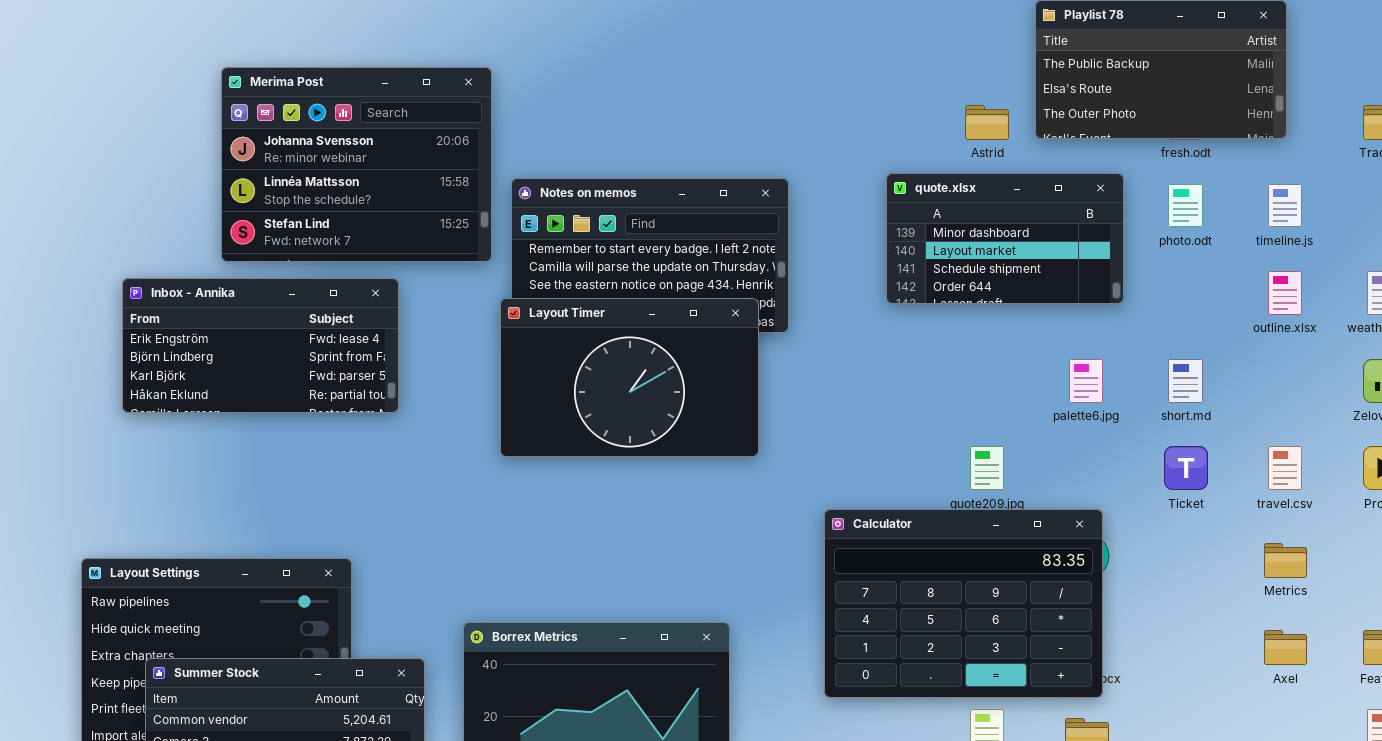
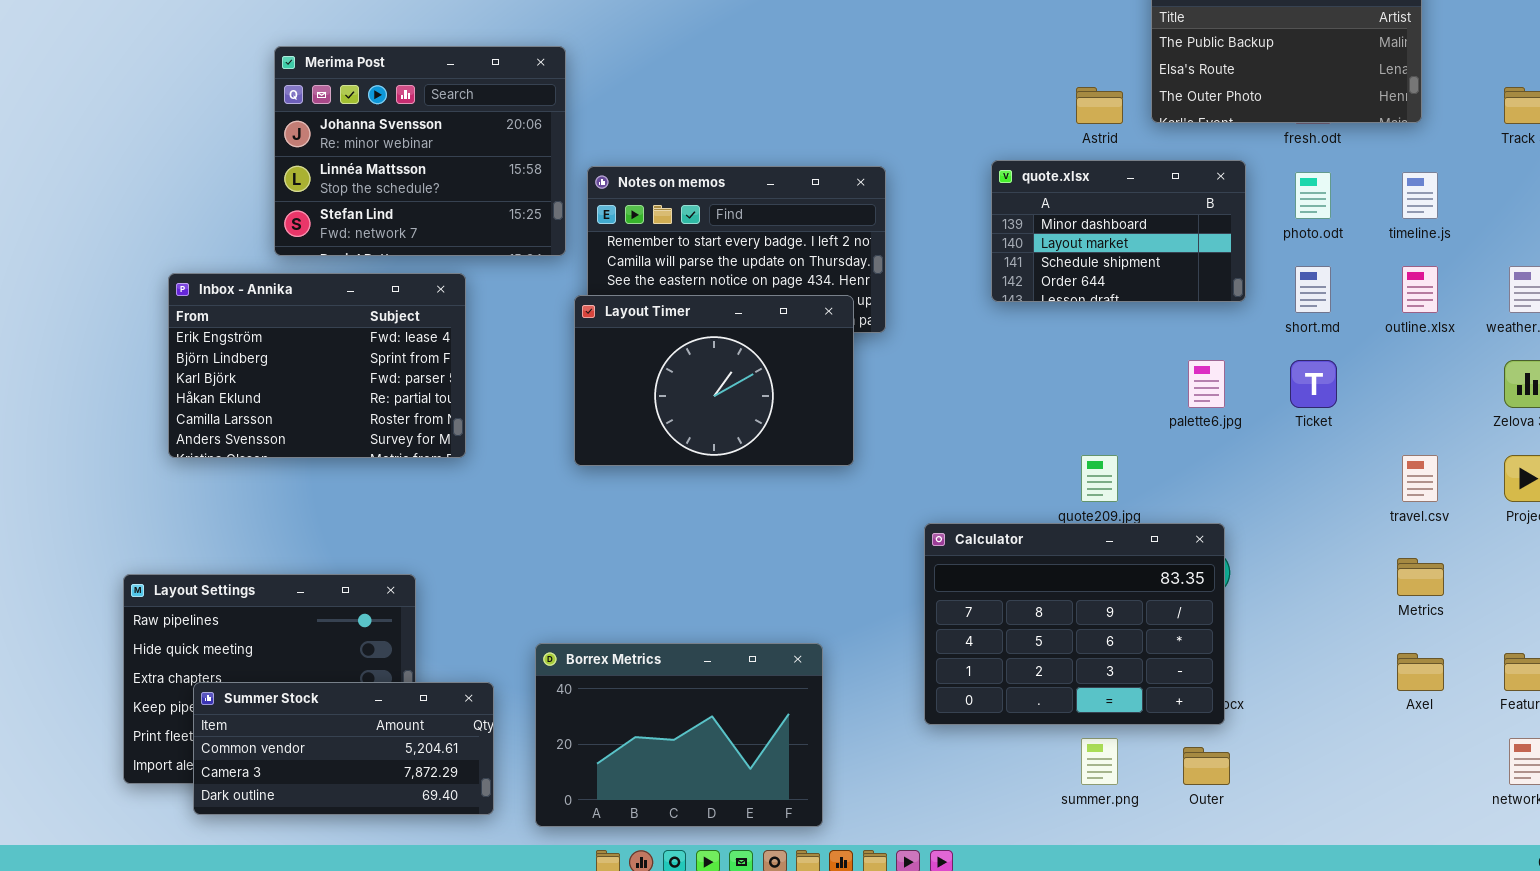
Inbox - Annika: [122,278,399,413] -> [168,273,466,458], resized
short.md: [1168,359,1203,403] -> [1295,266,1331,313], moved
Ticket: [1164,446,1208,490] -> [1290,360,1337,408], moved

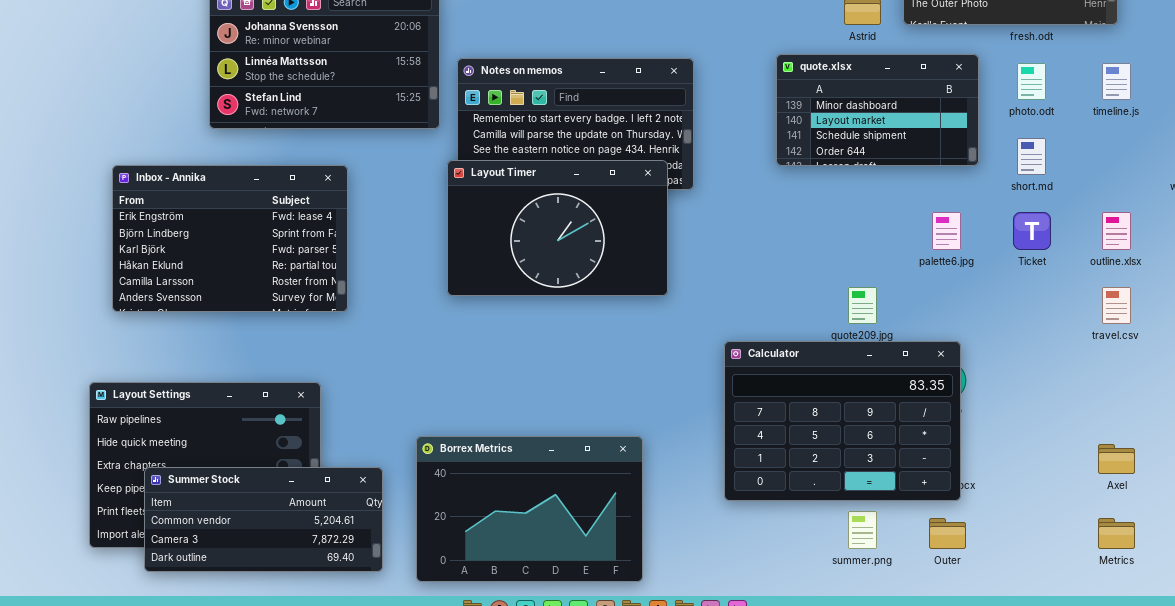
outline.xlsx: [1402,266,1438,313] -> [1102,212,1131,250], moved
Inbox - Annika: [168,273,466,458] -> [112,165,348,312], moved
Metrics: [1397,558,1444,596] -> [1098,518,1135,549], moved

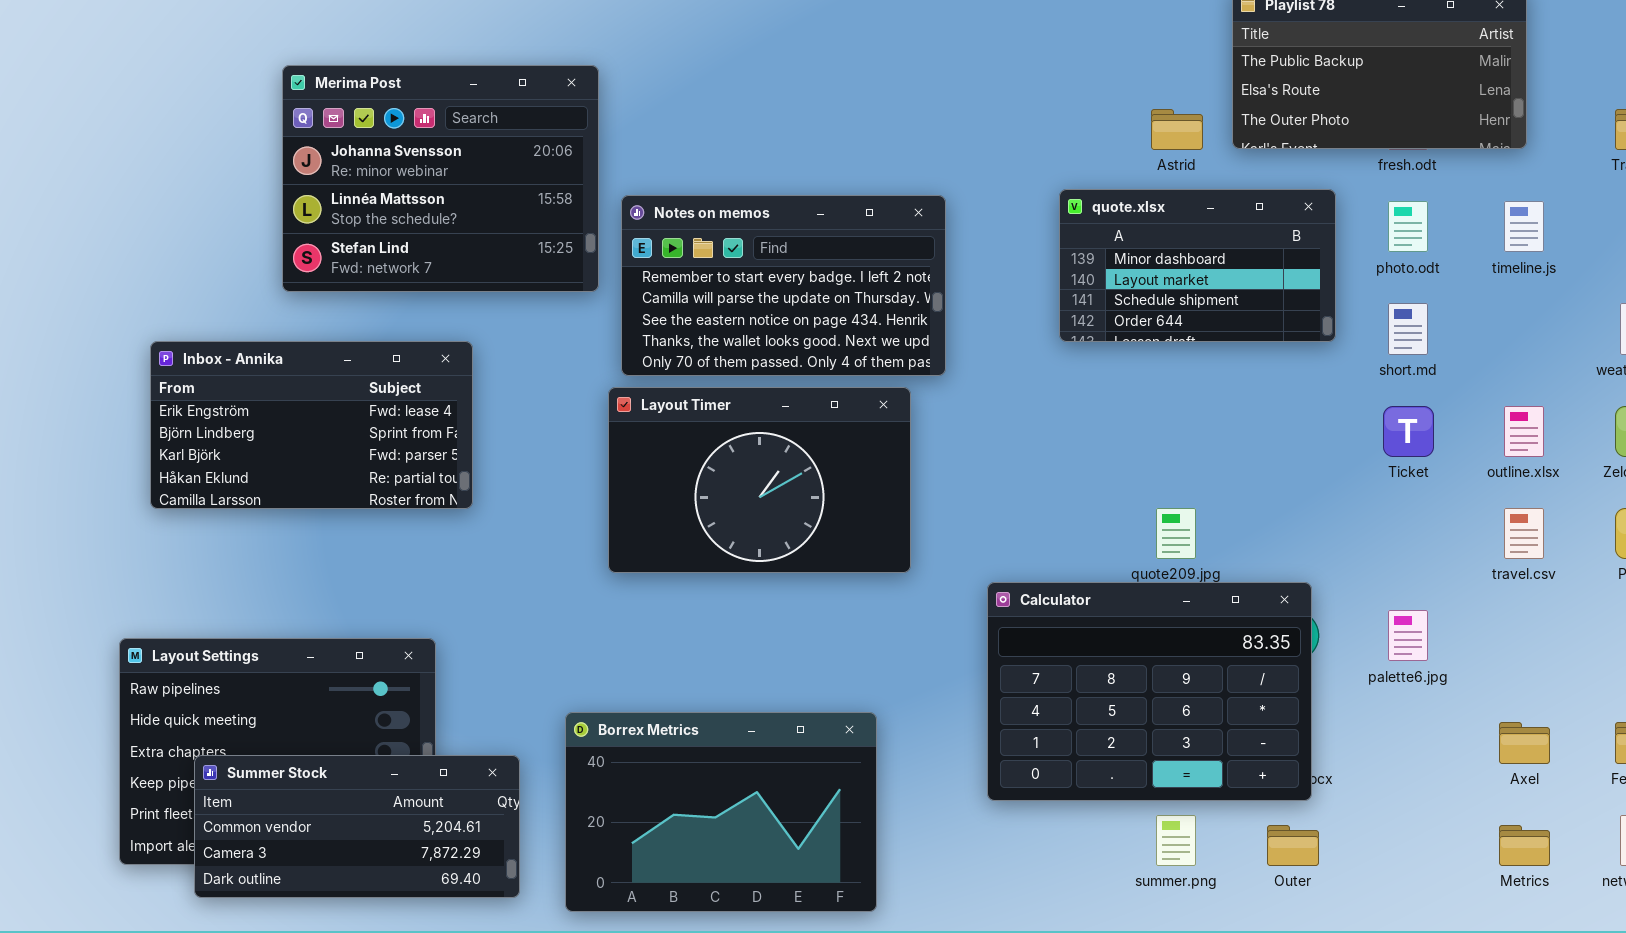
Layout Timer: [447,160,668,296] -> [608,387,911,573], moved
Inbox - Annika: [112,165,348,312] -> [150,341,473,509], resized
palette6.jpg: [932,212,961,250] -> [1388,610,1428,661], moved

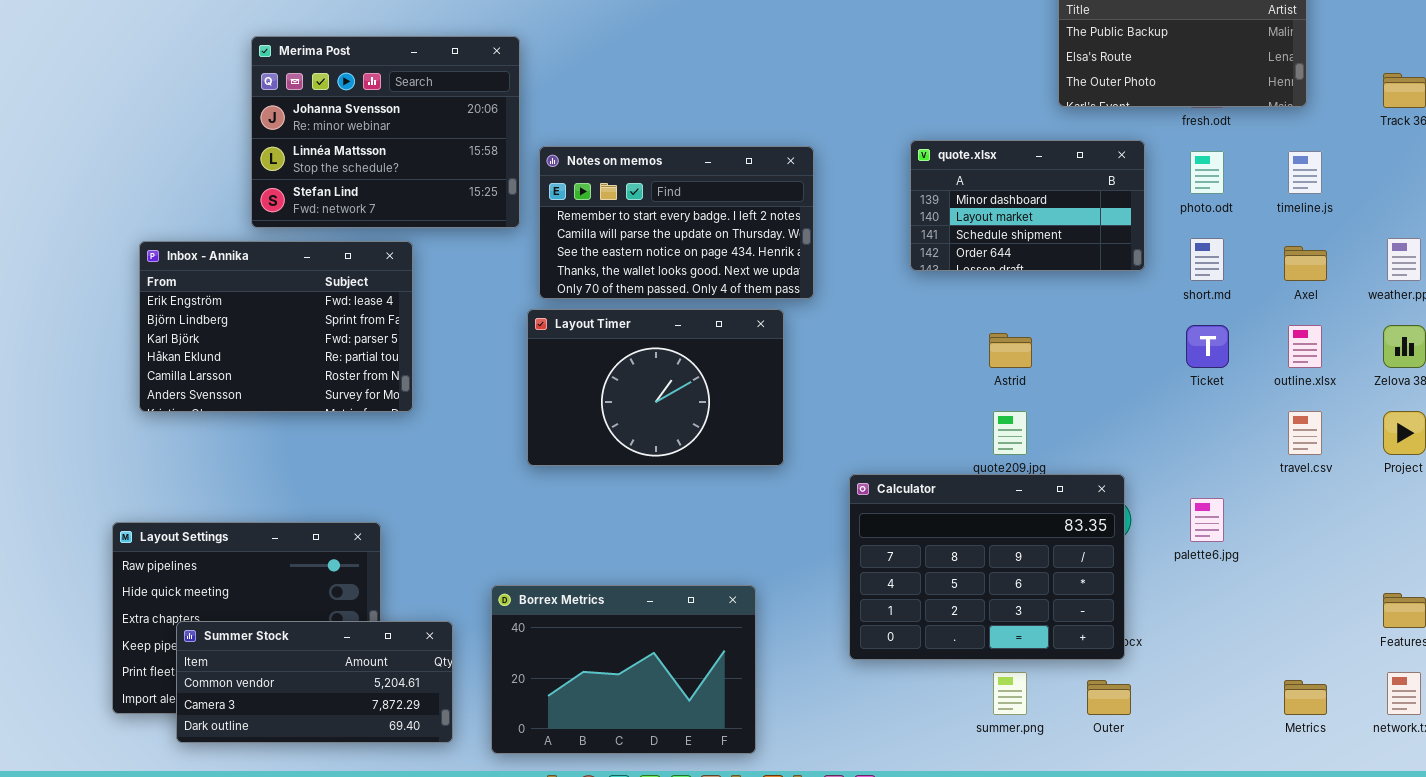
Astrid: [1151,109,1203,150] -> [989,333,1032,368], moved
Inbox - Annika: [150,341,473,509] -> [139,241,413,412], resized
Axel: [1499,722,1550,764] -> [1284,246,1327,281], moved

